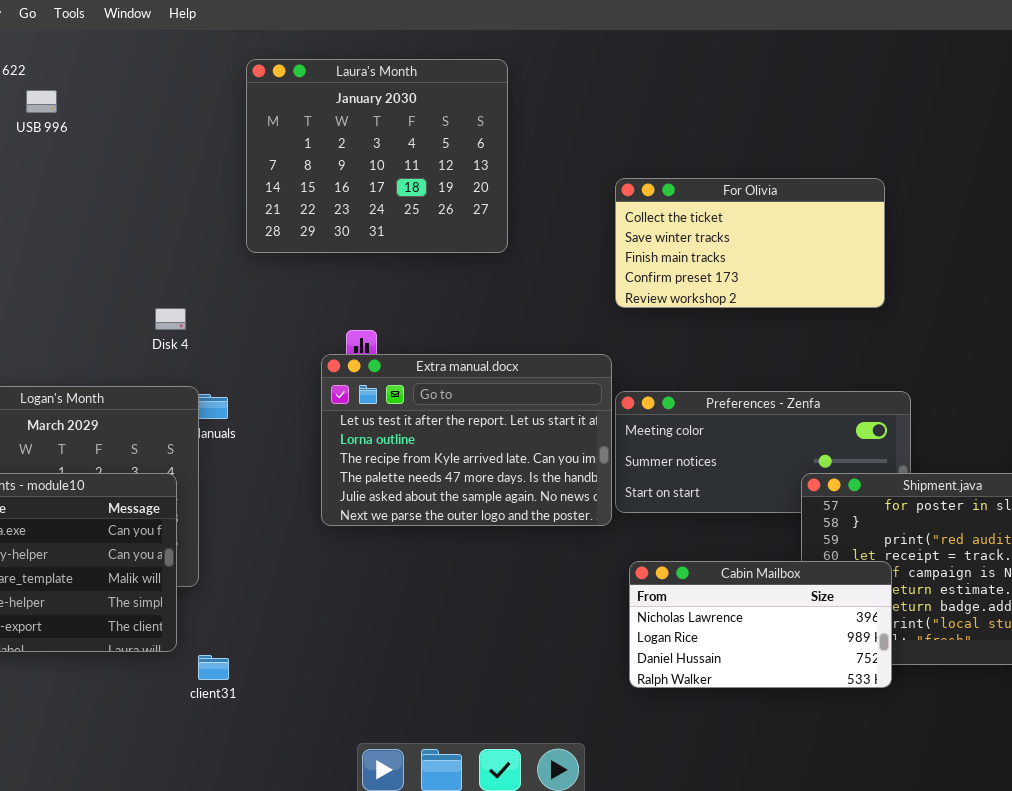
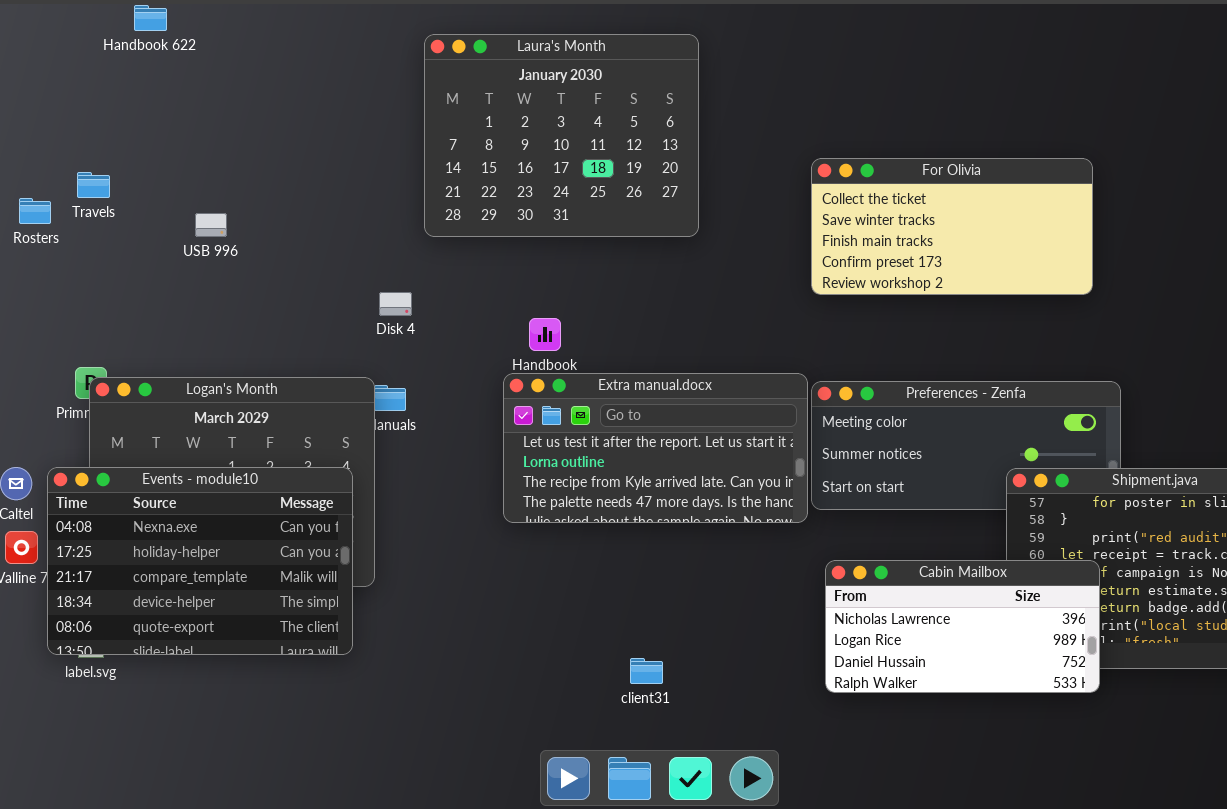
USB 996: [26,90,57,113] -> [195,213,227,237], moved
Disk 4: [155,308,186,330] -> [379,292,412,316], moved
Extra manual.docx: [321,354,612,526] -> [503,373,808,523], resized
client31: [198,655,229,680] -> [630,658,663,684], moved

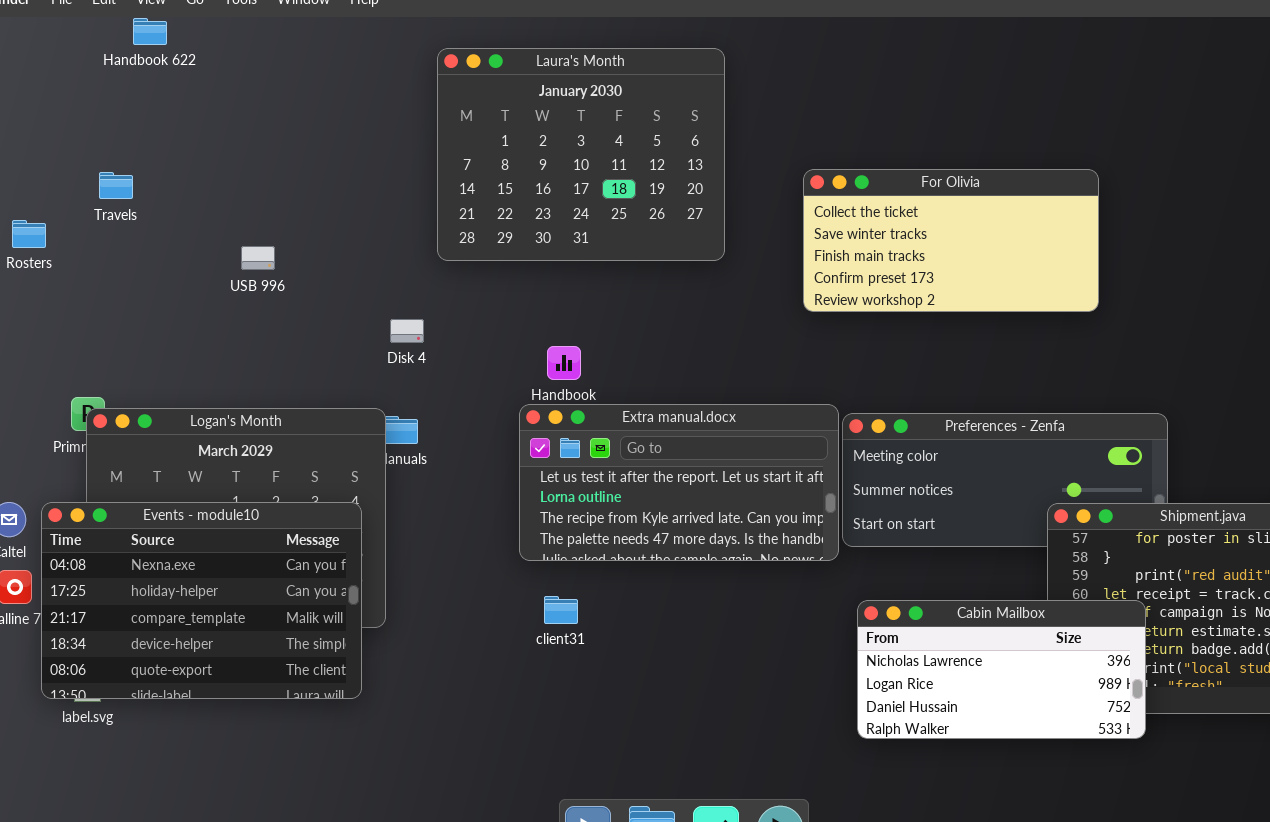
For Olivia: [811,158,1093,295] -> [803,169,1099,312], moved
Travels: [77,172,110,198] -> [99,172,133,199], moved
USB 996: [195,213,227,237] -> [241,246,275,270], moved
client31: [630,658,663,684] -> [544,596,578,624], moved

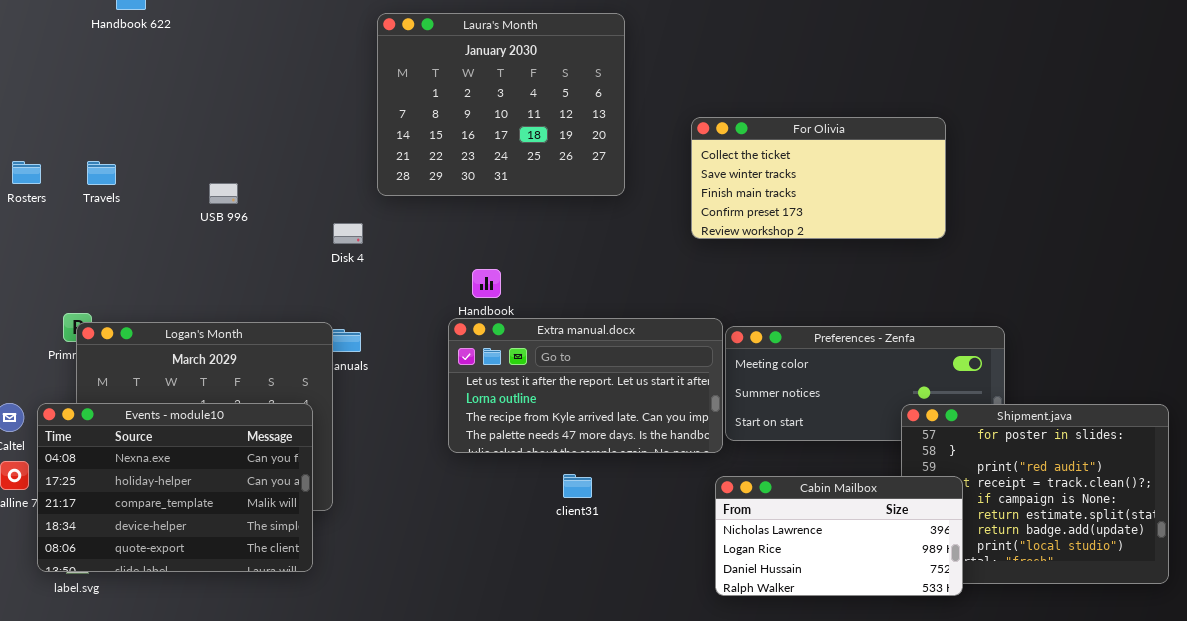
Travels: [99,172,133,199] -> [87,161,116,185], moved
Disk 4: [390,319,424,343] -> [333,223,363,244], moved
client31: [544,596,578,624] -> [563,474,592,498], moved
Cabin Mailbox: [857,600,1146,739] -> [715,476,963,596], moved

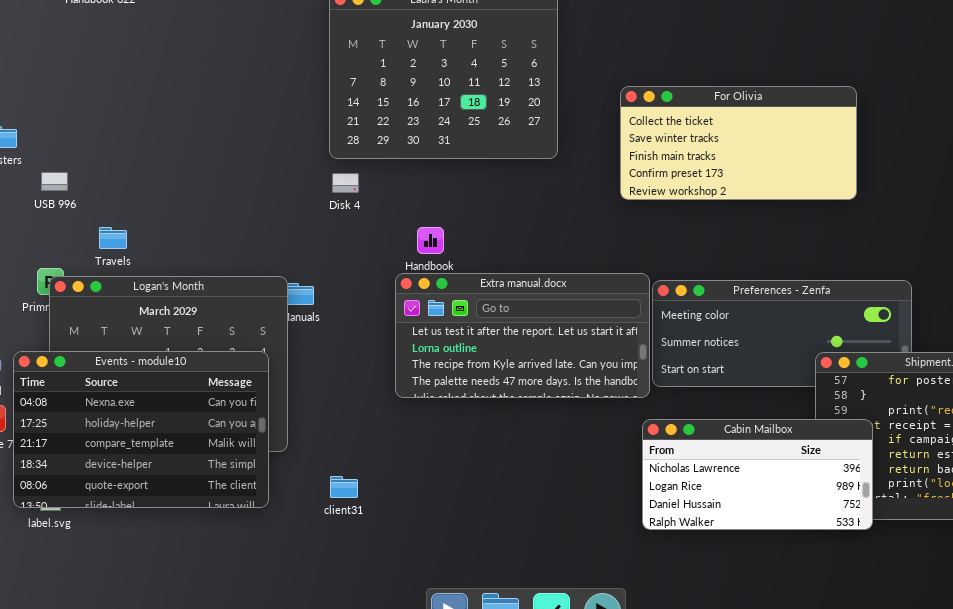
Travels: [87,161,116,185] -> [99,227,127,249], moved
USB 996: [209,183,238,204] -> [41,172,68,191], moved
Disk 4: [333,223,363,244] -> [332,173,359,193], moved
client31: [563,474,592,498] -> [330,476,358,498], moved

